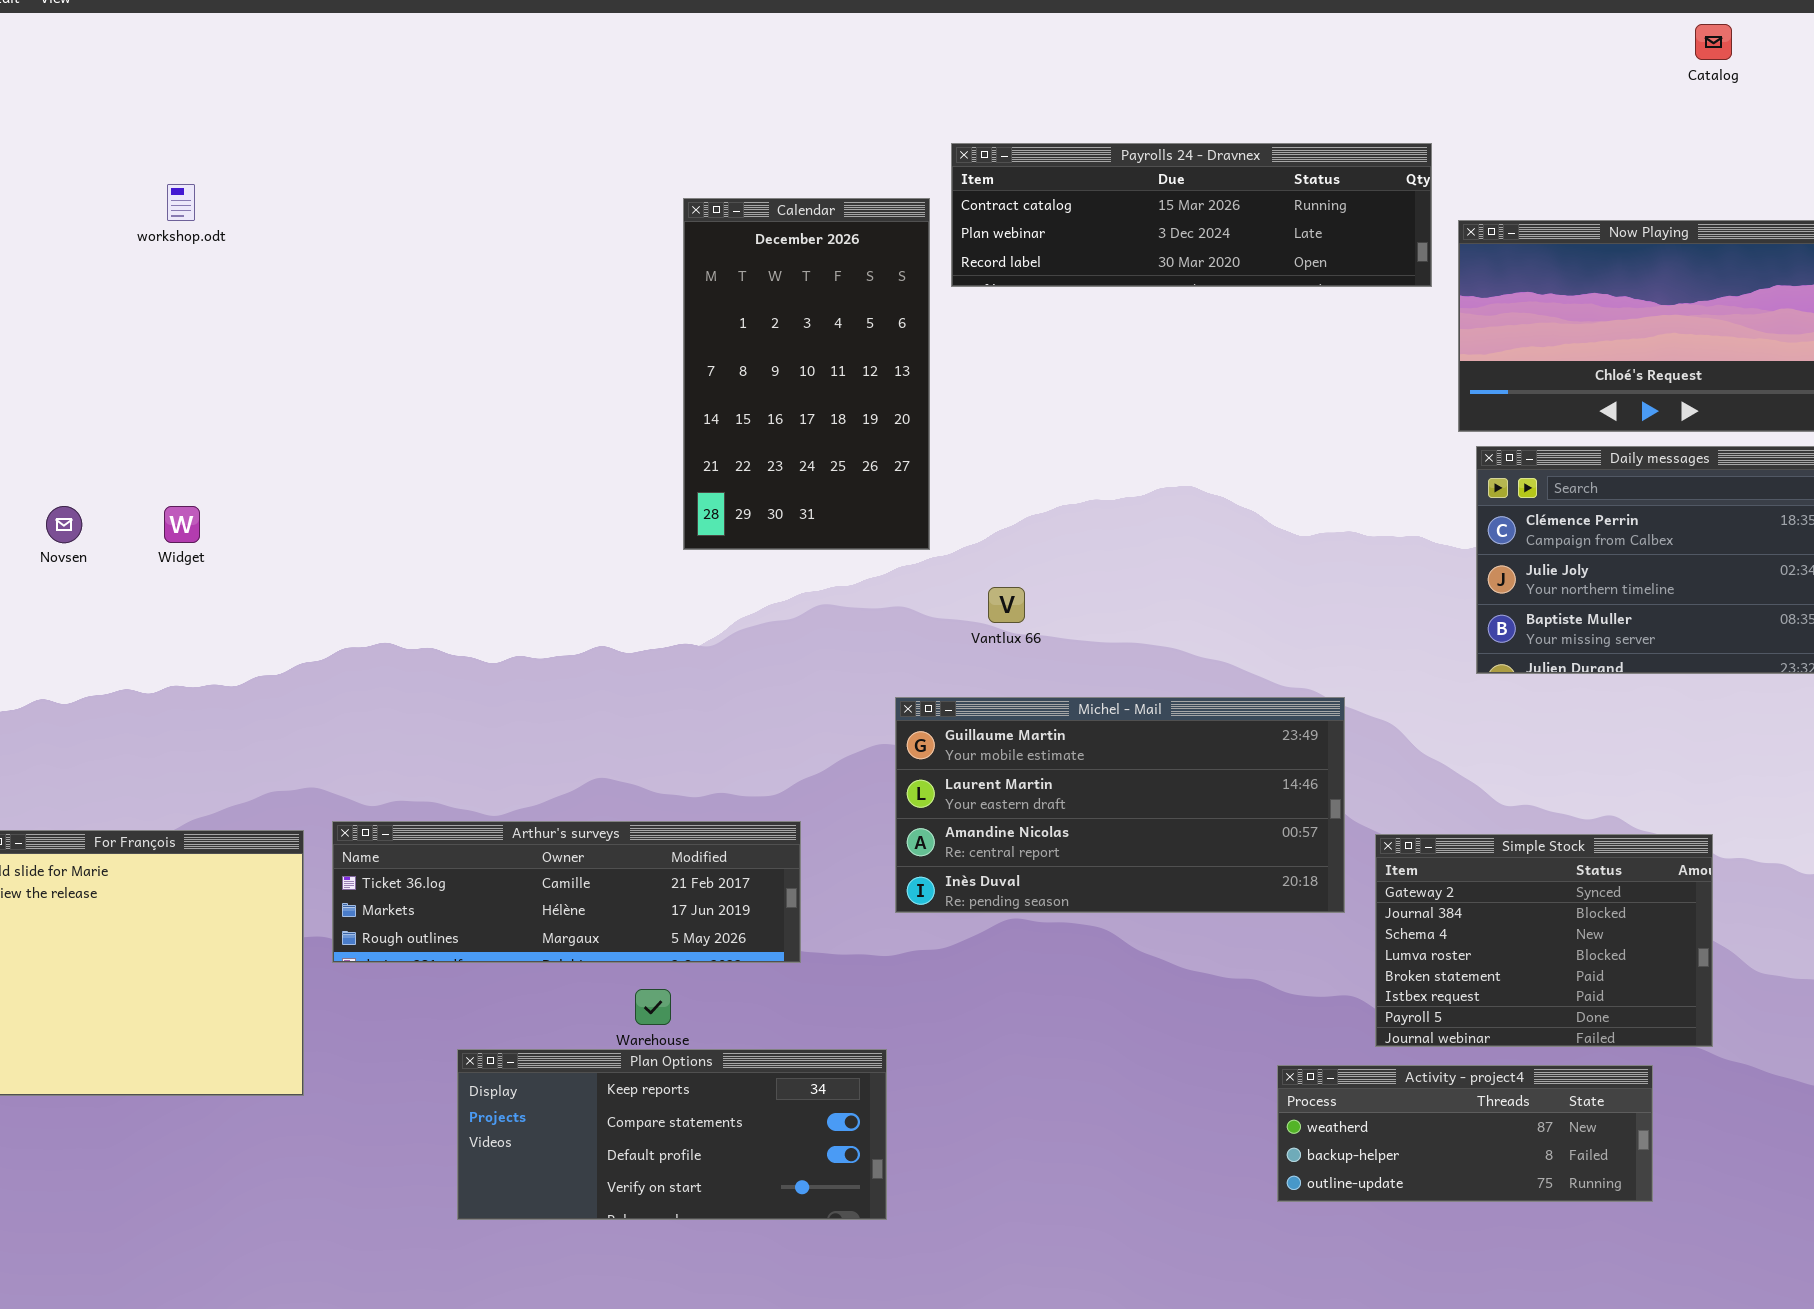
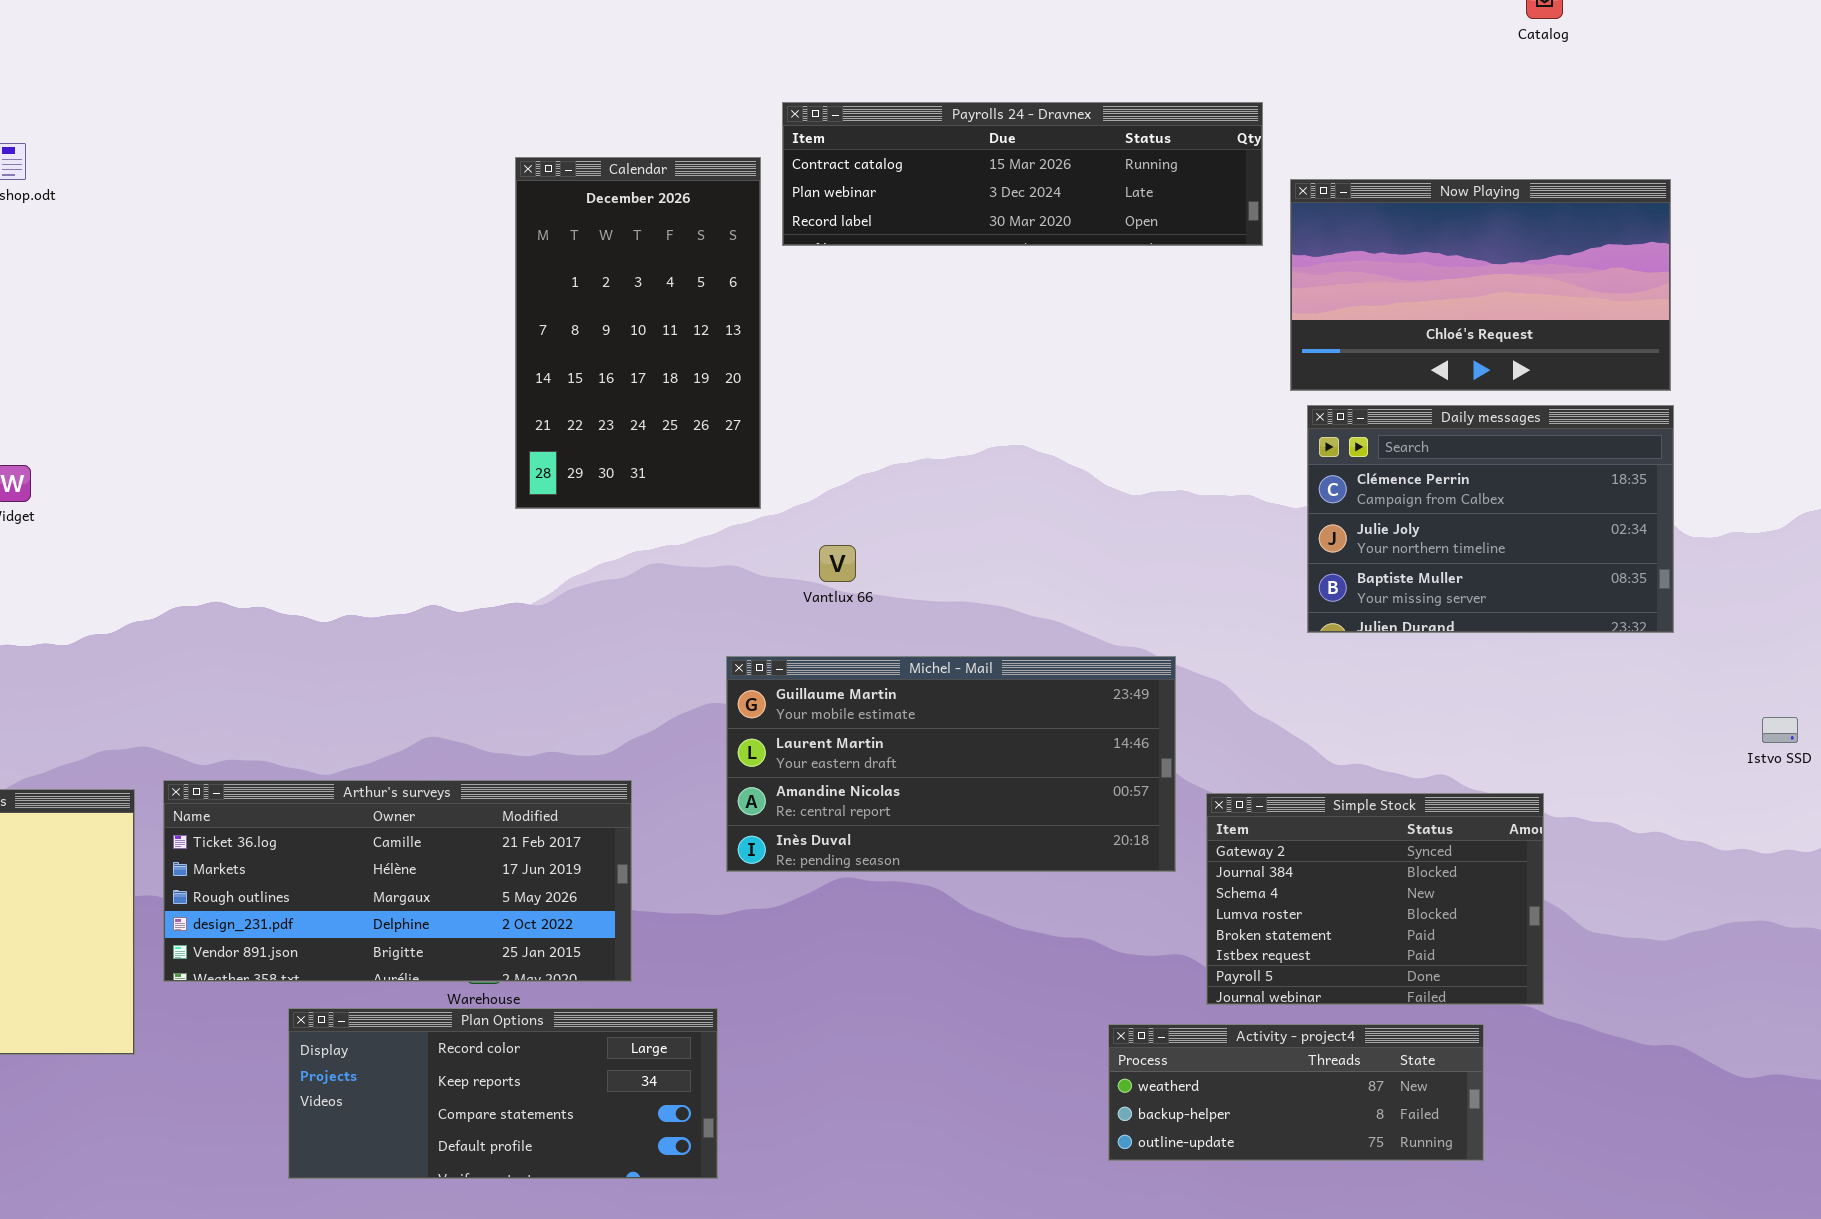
Arthur's surveys: [332,821,801,963] -> [163,780,632,982], resized
Plan Options: [457,1049,887,1220] -> [288,1008,718,1179], scrolled up 1 row

